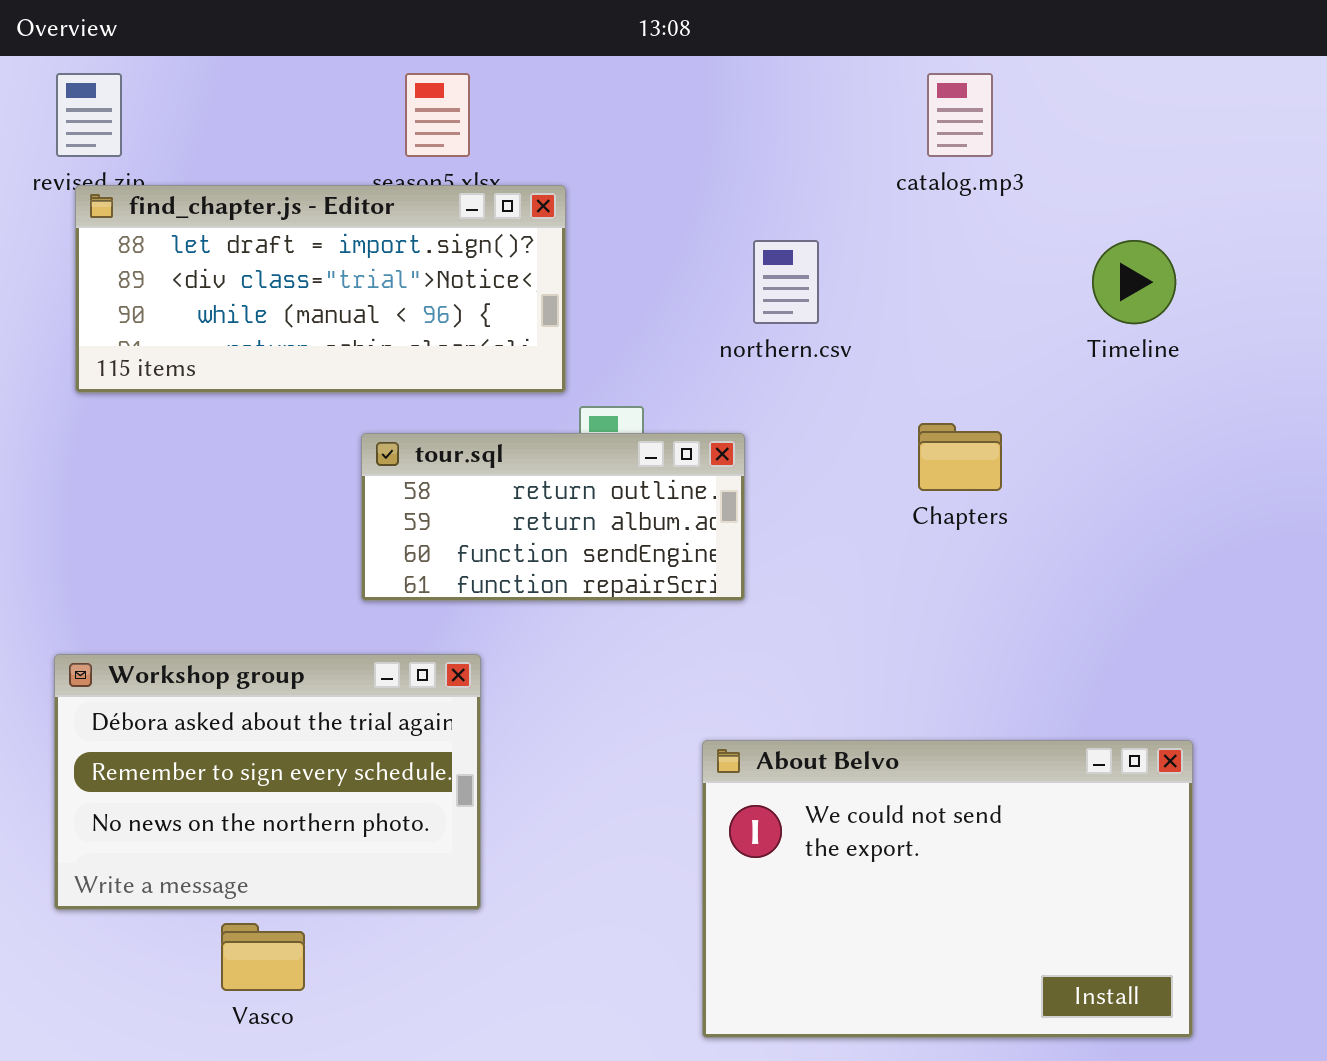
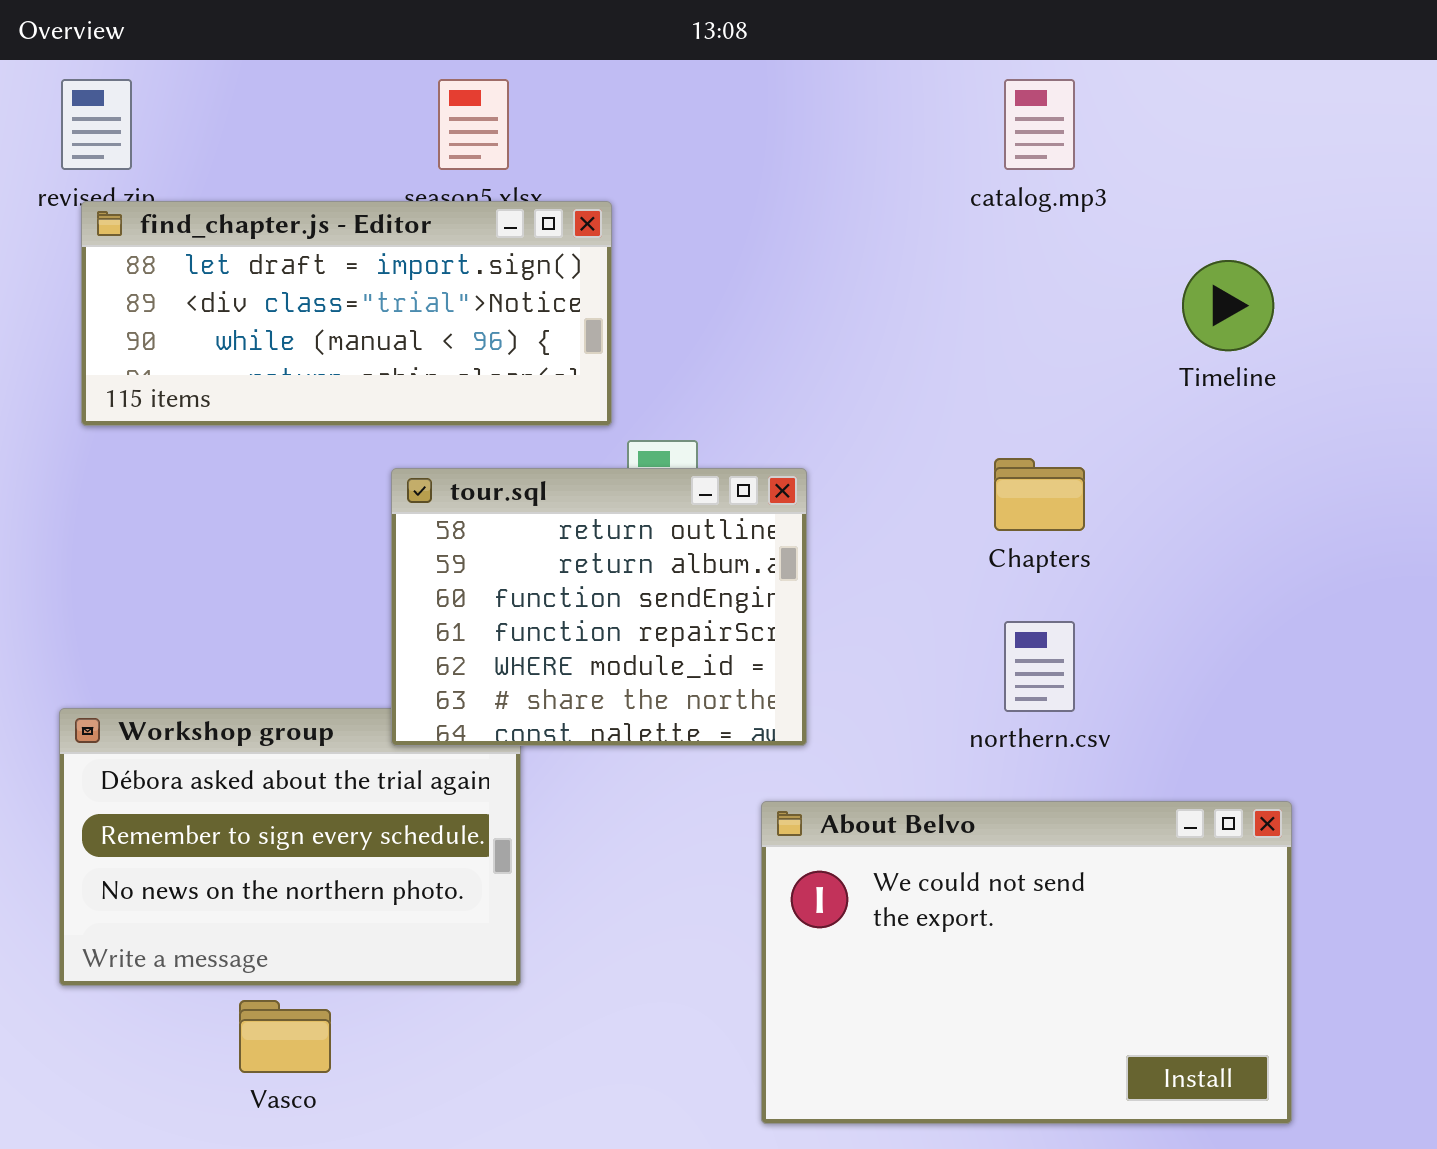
northern.csv: [753,240,819,324] -> [1004,621,1075,712], moved
tour.sql: [361,433,745,601] -> [391,468,807,746], resized

